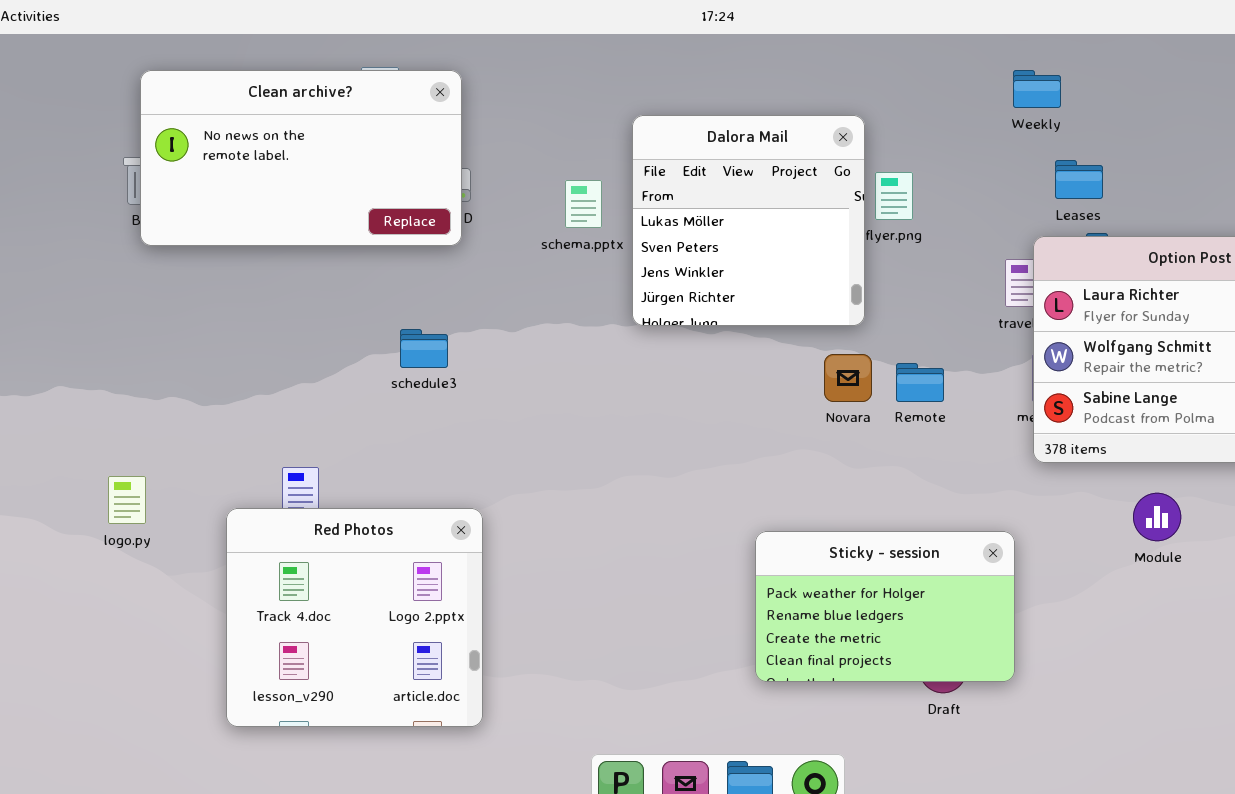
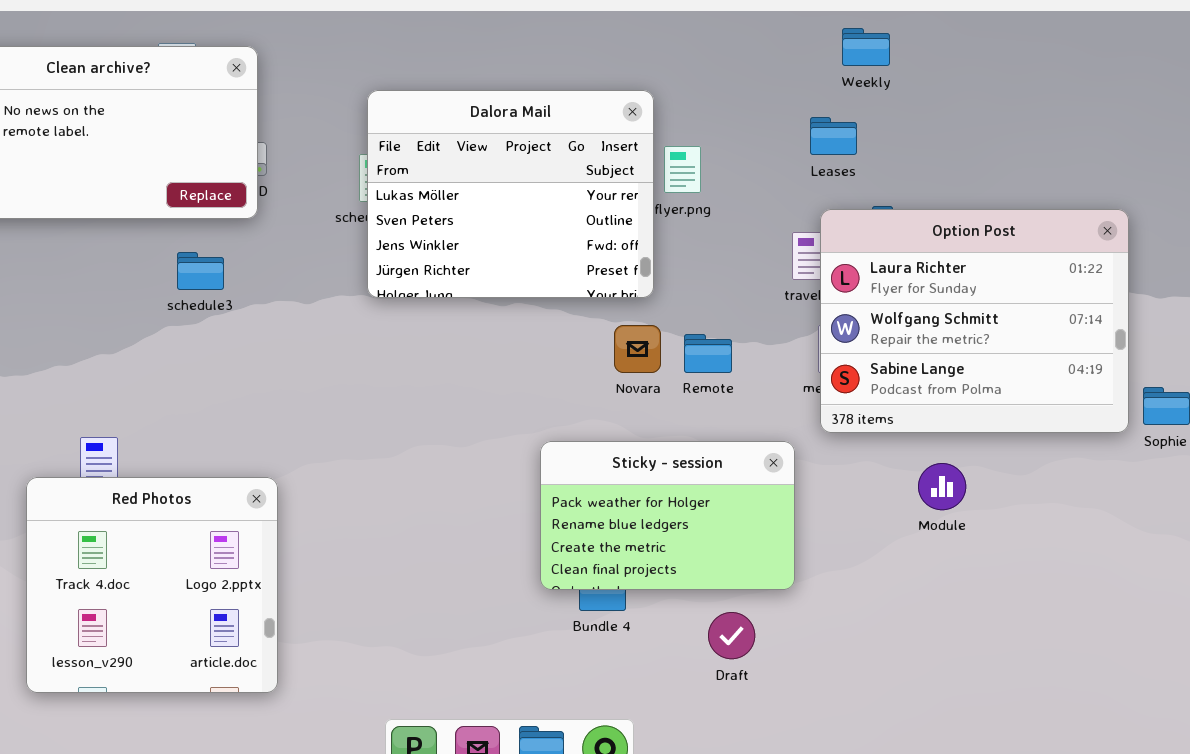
Weekly: [1013,70,1061,108] -> [842,28,890,66], moved
Dalora Mail: [632,115,865,326] -> [367,90,654,298], resized
Leases: [1055,160,1103,199] -> [810,117,857,155], moved
schedule3: [400,329,448,368] -> [177,252,224,290], moved
Sticky - session: [755,531,1015,682] -> [540,441,795,590], moved

